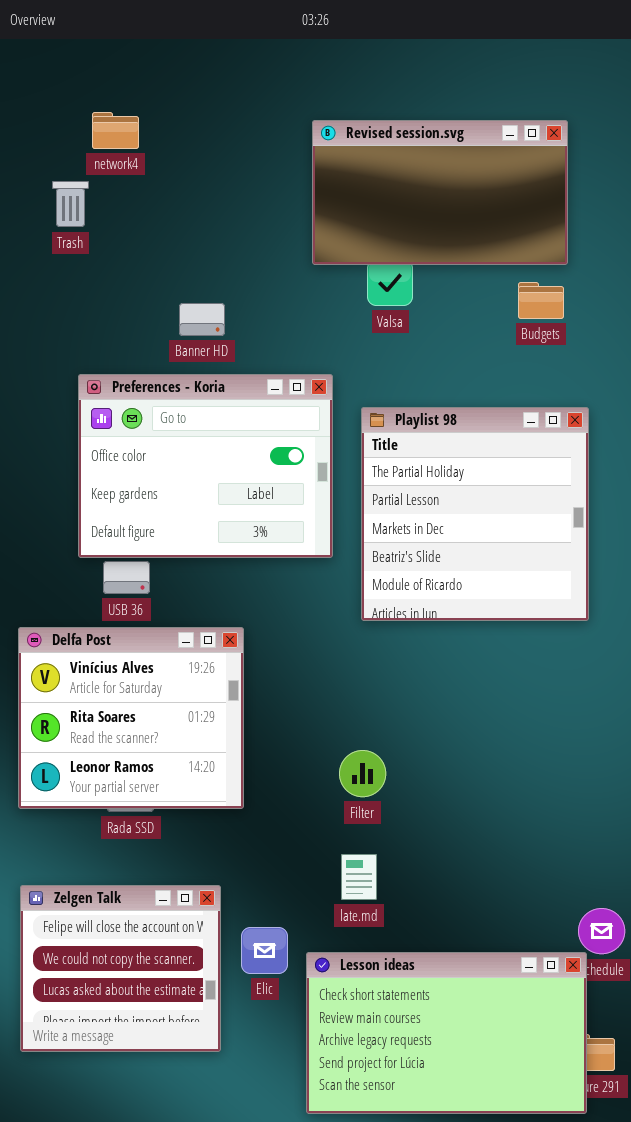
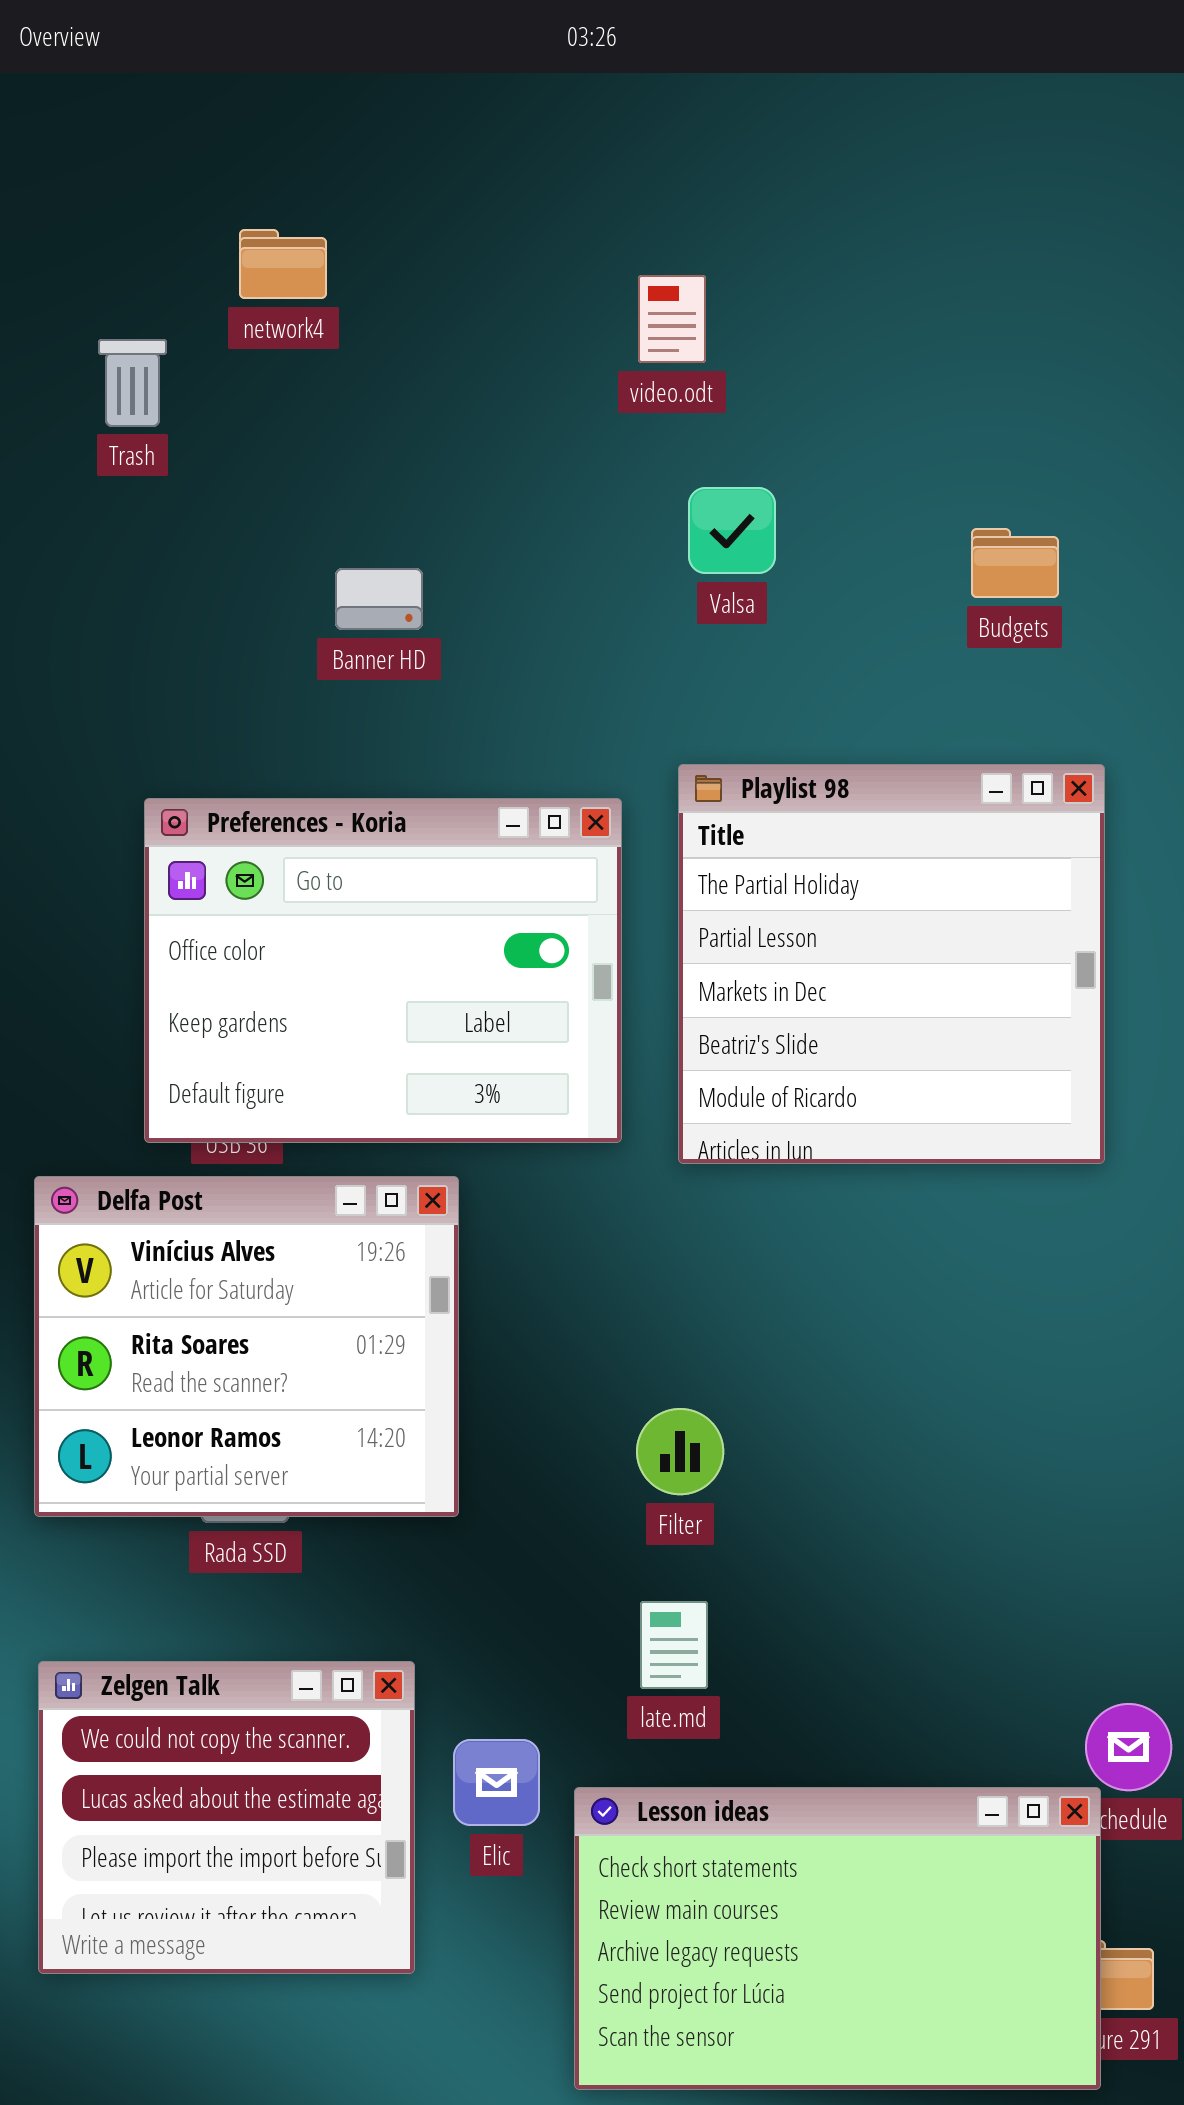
network4: [92,112,139,149] -> [239,229,327,299], moved
Revised session.svg: [312,120,568,265] -> none, closed
Preferences - Koria: [78,374,333,558] -> [144,798,622,1143], moved
Zelgen Talk: [20,885,221,1052] -> [38,1661,415,1974], scrolled down 1 row

